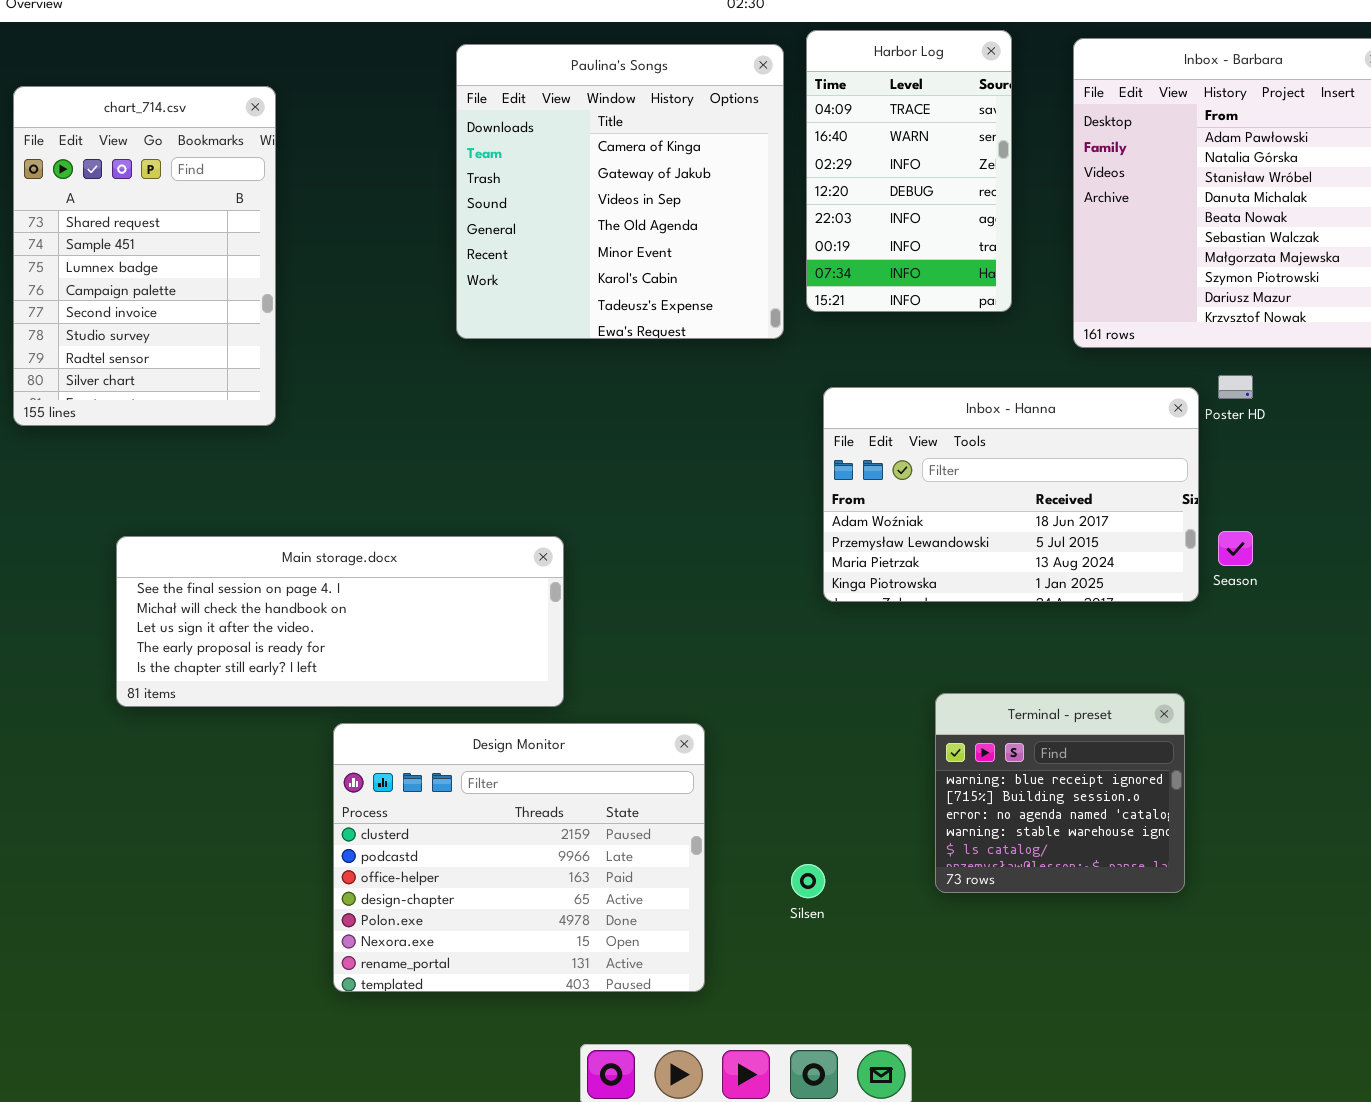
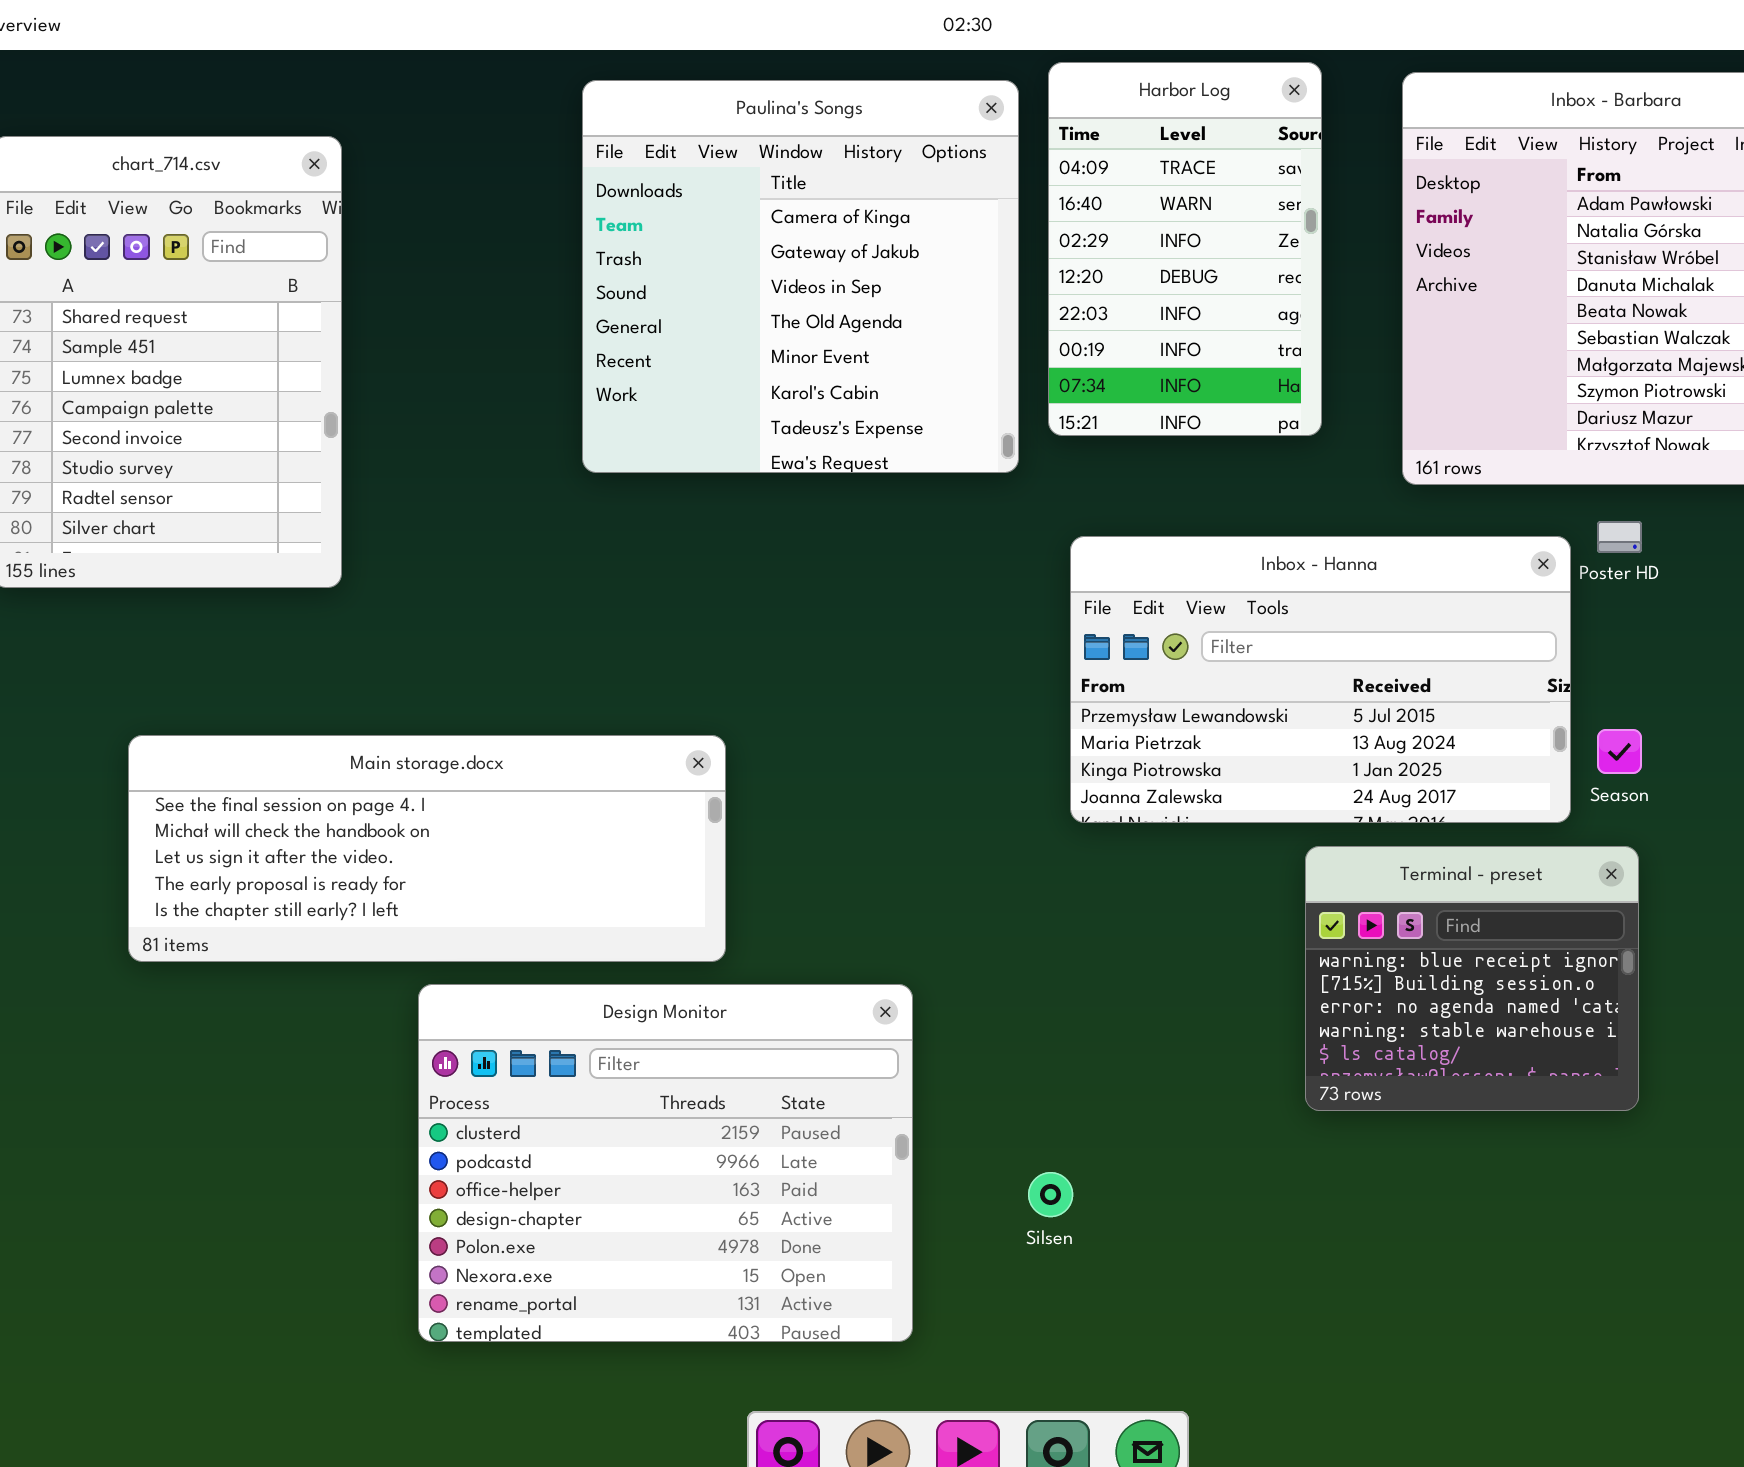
Inbox - Hanna: [823,387,1199,602] -> [1070,536,1571,823], scrolled down 1 row
Terminal - preset: [935,693,1185,893] -> [1305,846,1639,1111], moved

